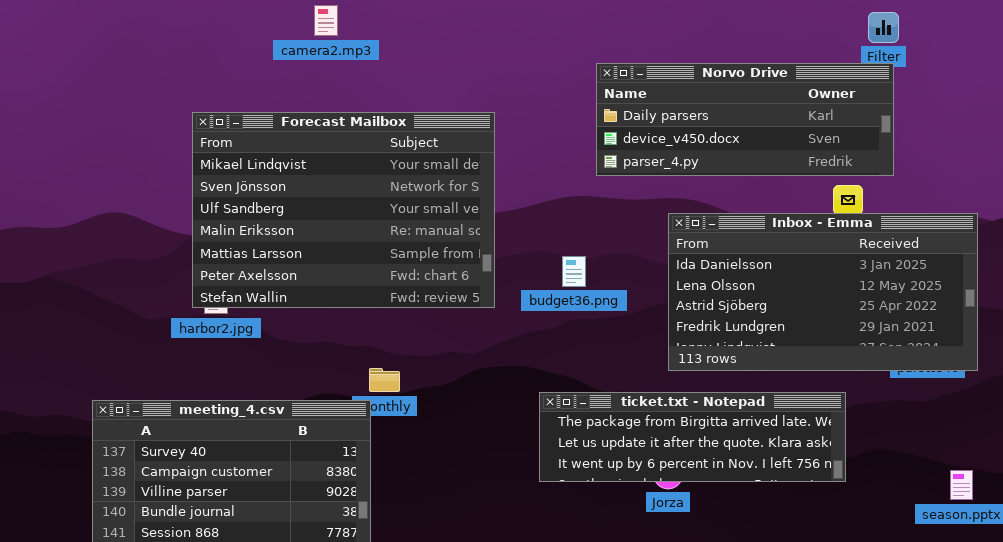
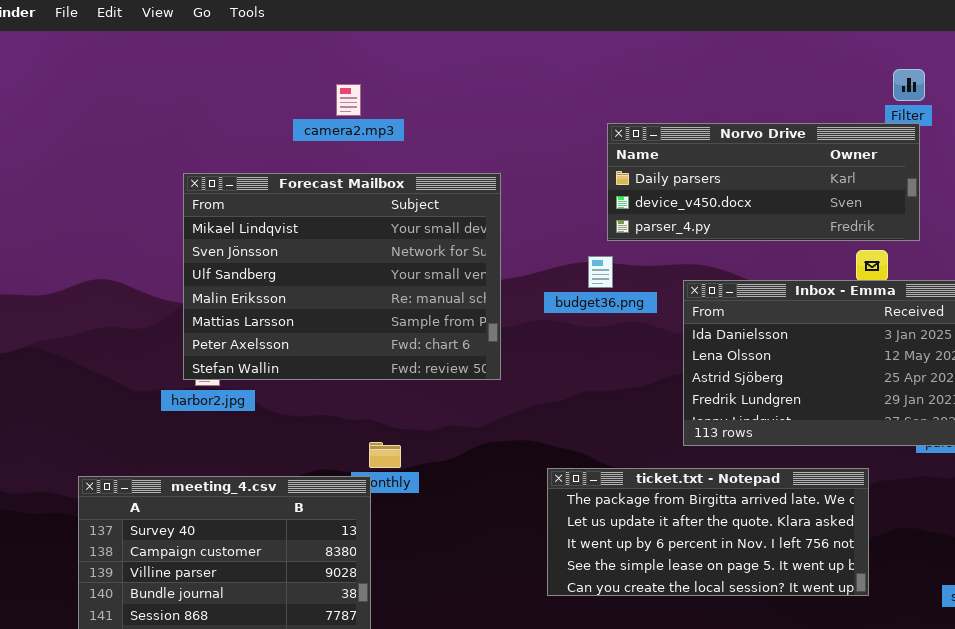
camera2.mp3: [314,5,338,36] -> [336,84,361,116], moved
budget36.png: [562,256,586,287] -> [588,256,613,288], moved
ticket.txt - Notepad: [539,392,846,482] -> [547,468,869,596], resized

